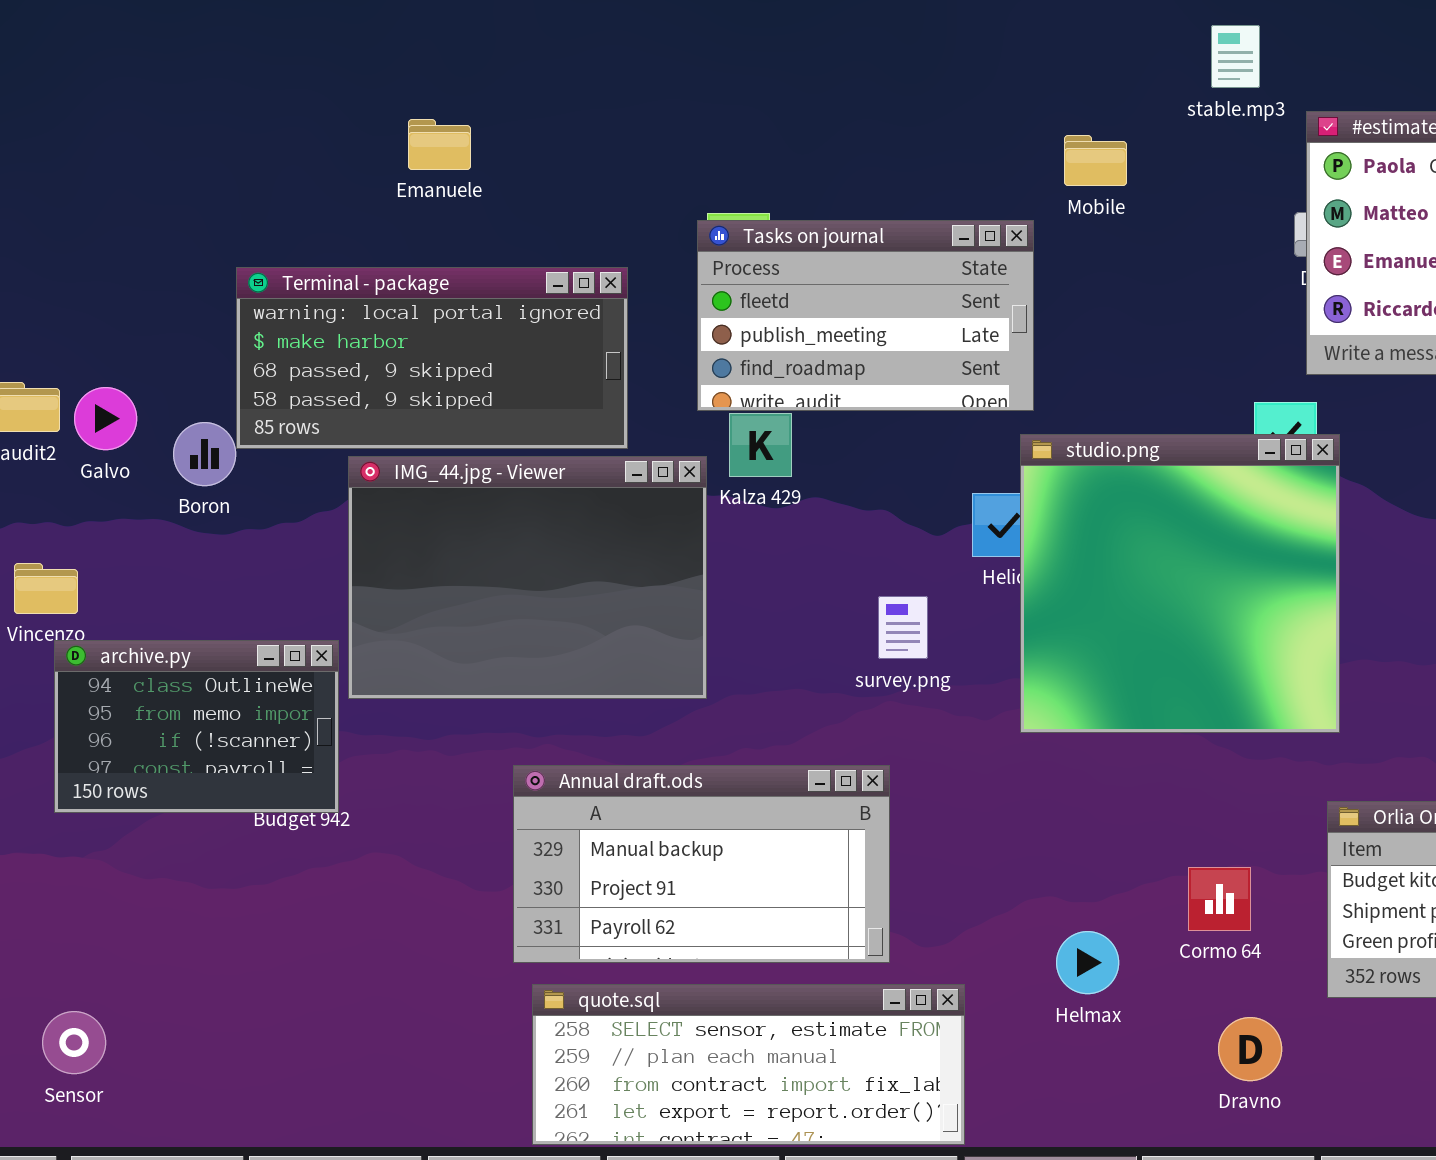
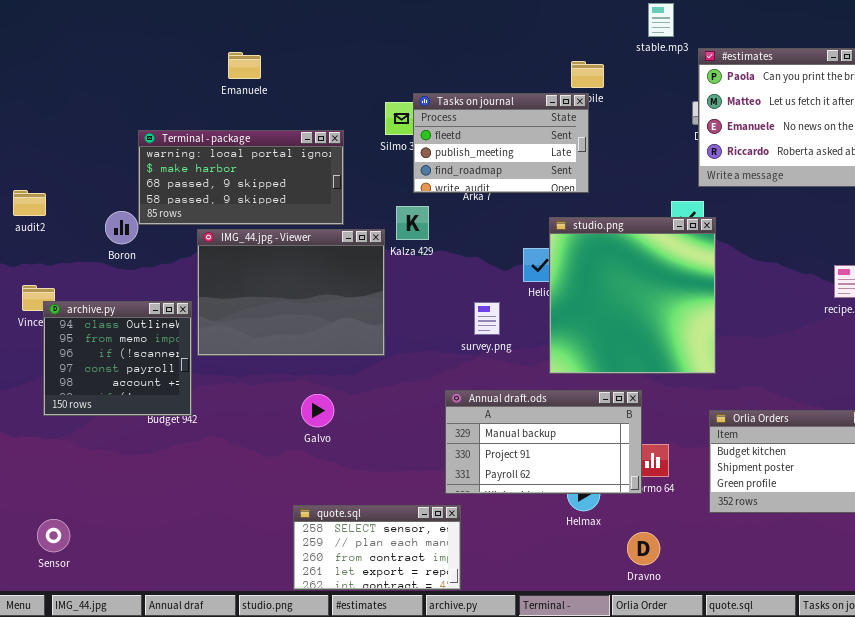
Tasks on journal: [697,220,1034,411] -> [413,93,589,193], moved
Galvo: [74,387,137,450] -> [301,394,334,427], moved
archive.py: [54,640,339,813] -> [43,301,192,416], resized
Annual draft.ods: [513,765,890,963] -> [445,390,642,494], moved
quote.sql: [532,984,965,1145] -> [293,505,461,590], resized
Dravno: [1218,1017,1282,1081] -> [627,532,660,565], moved

